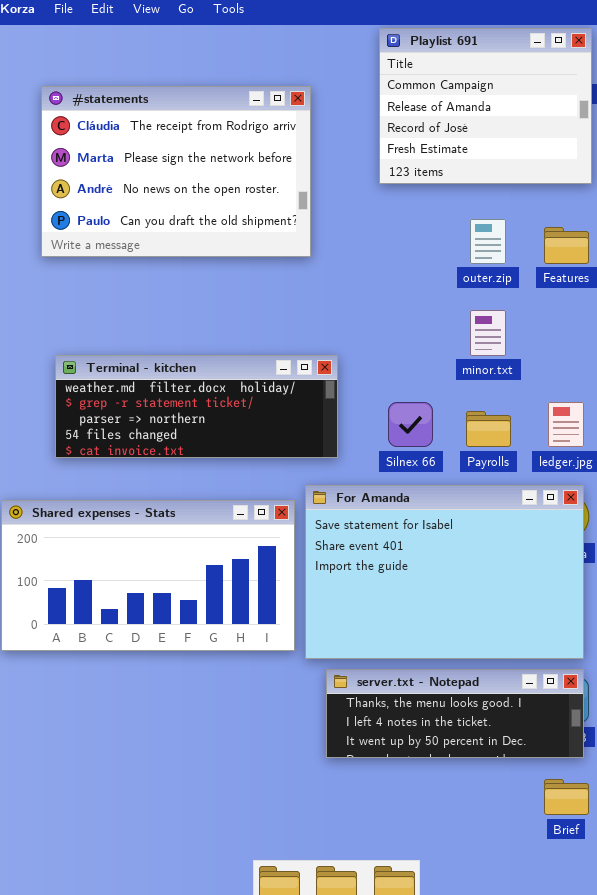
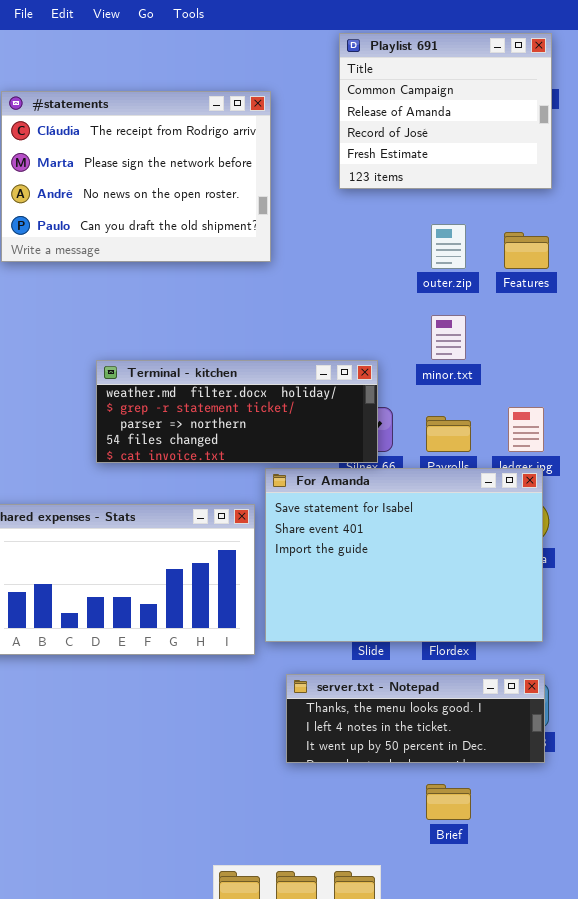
Terminal - kitchen: [55,355,338,458] -> [96,360,378,463], moved
For Amanda: [305,485,584,659] -> [265,468,543,642], moved
Brief: [544,779,589,815] -> [426,784,471,820], moved

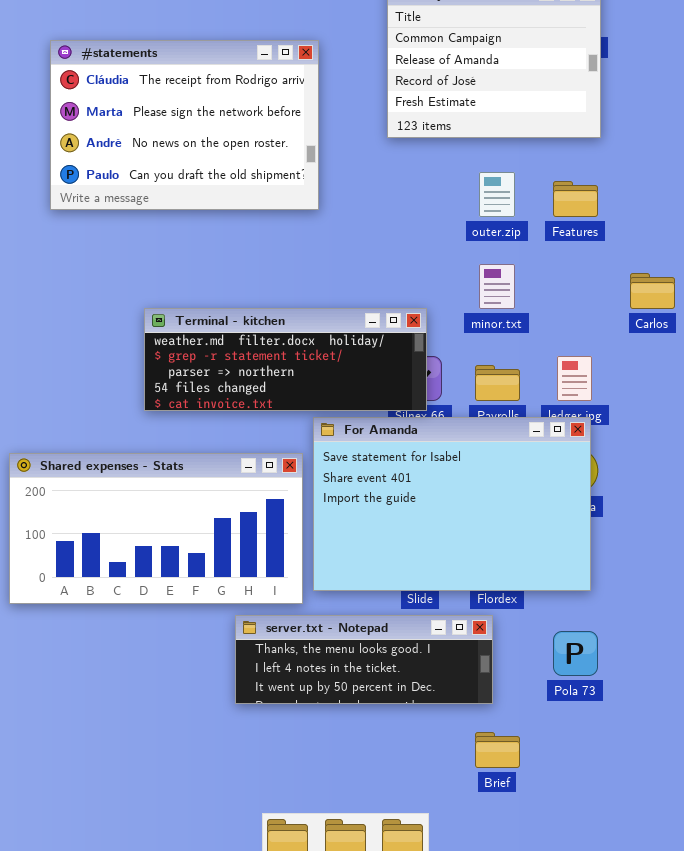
server.txt - Notepad: [286,674,545,763] -> [235,615,493,704], moved

